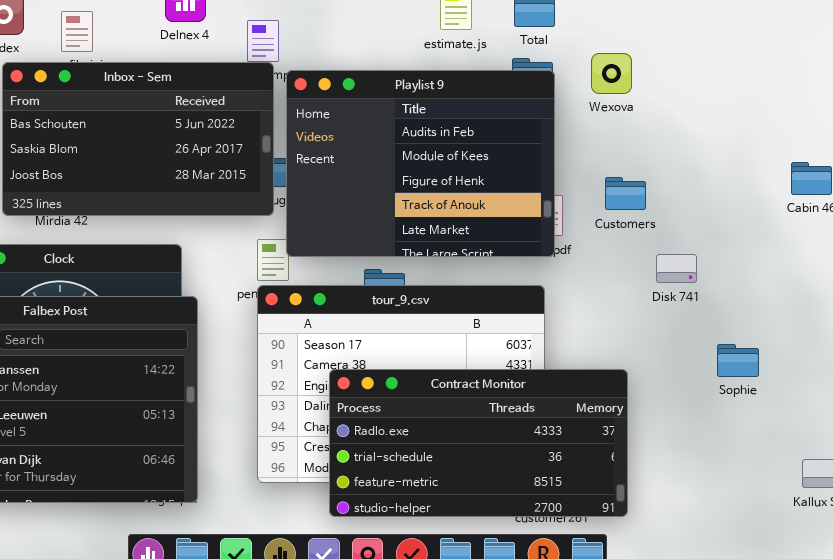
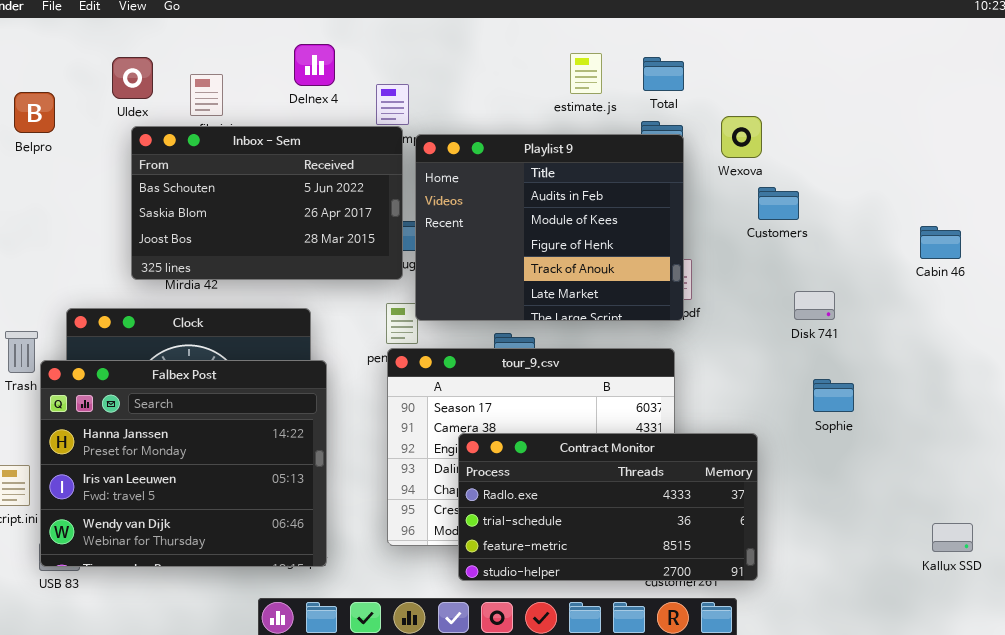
Customers: [605,177,646,210] -> [758,187,799,220], moved
Disk 741: [656,254,697,283] -> [794,291,835,320], moved
Sophie: [717,344,759,377] -> [813,379,854,412], moved

